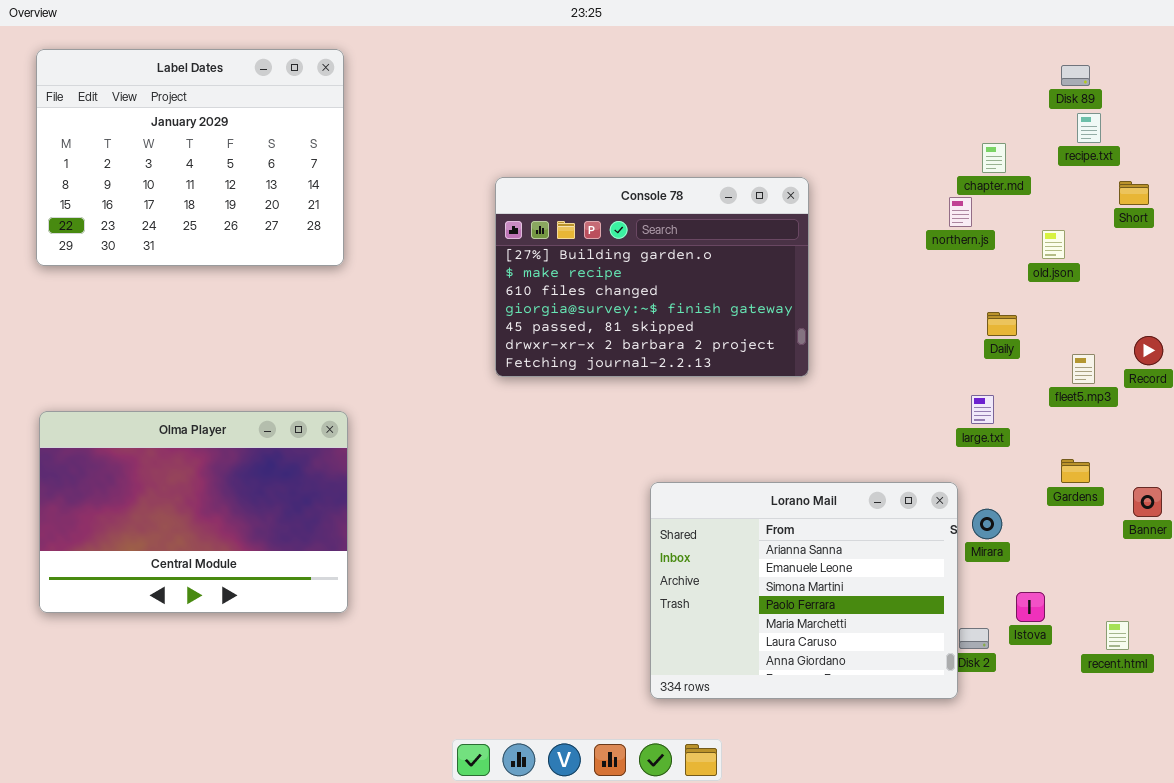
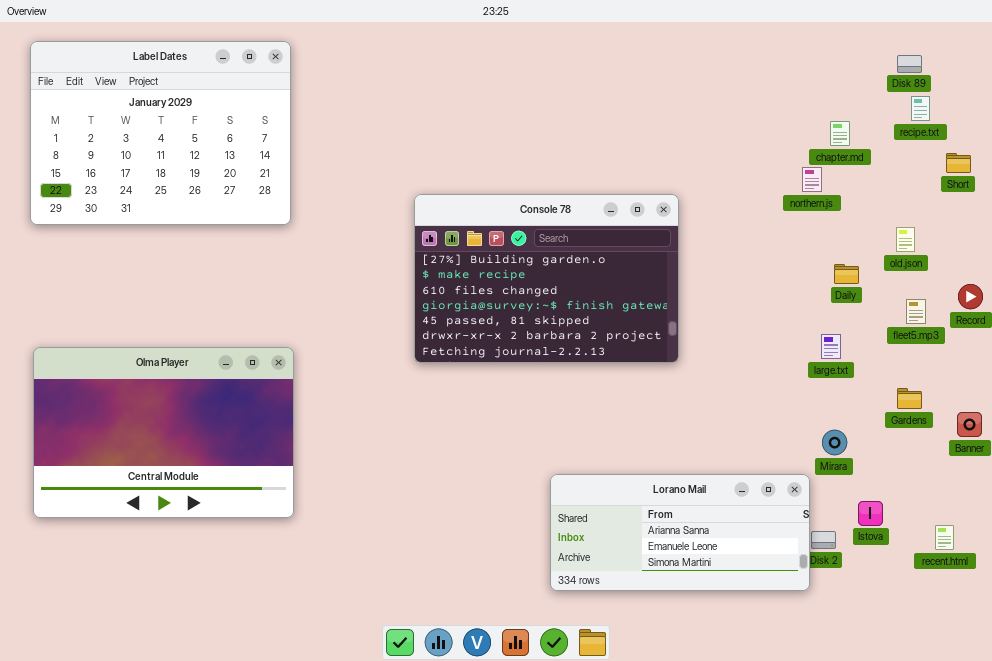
Console 78: [495,177,809,377] -> [414,194,679,363], moved
old.json: [1042,230,1065,259] -> [896,227,915,252], moved
Lorano Mail: [650,482,958,699] -> [550,474,810,591], resized

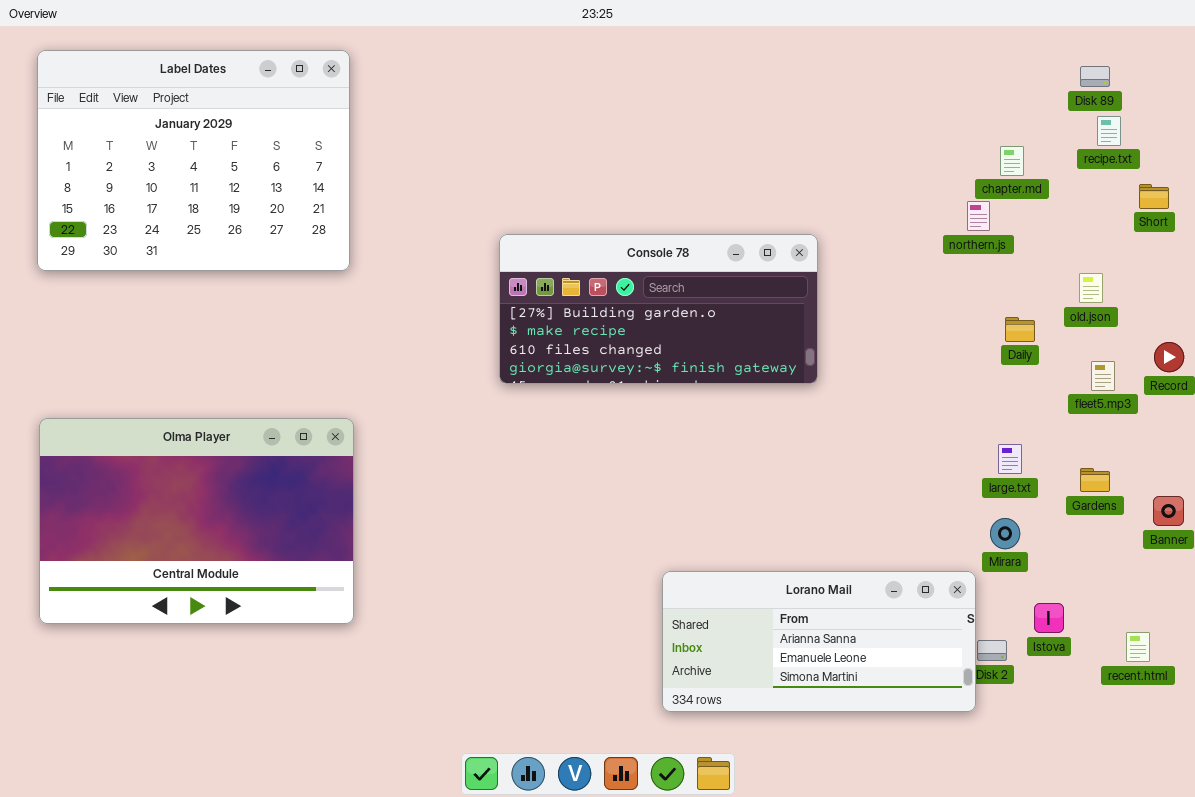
Console 78: [414,194,679,363] -> [499,234,818,384], resized
large.txt: [821,334,841,359] -> [998,444,1022,474], moved

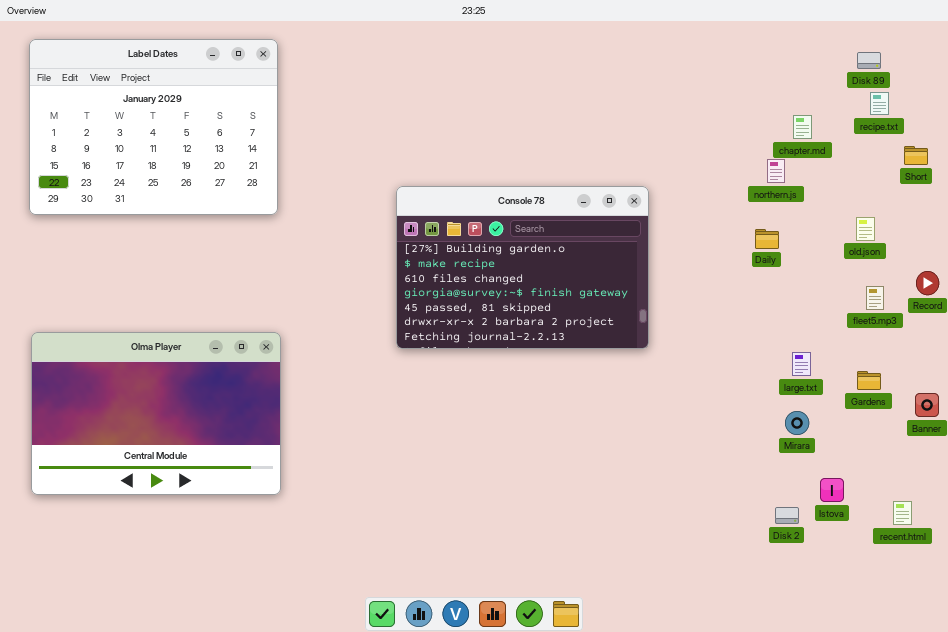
Console 78: [499,234,818,384] -> [396,186,649,349], resized
Daily: [1005,317,1035,342] -> [755,229,779,249], moved
Lorano Mail: [662,571,976,712] -> none, closed

